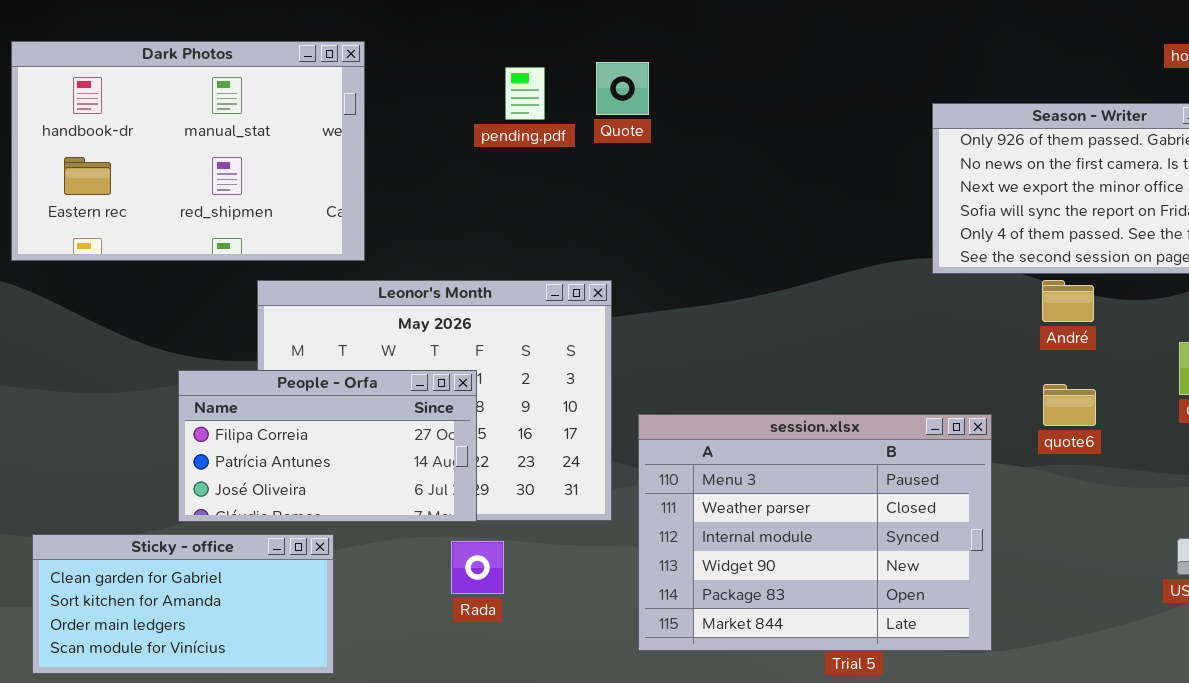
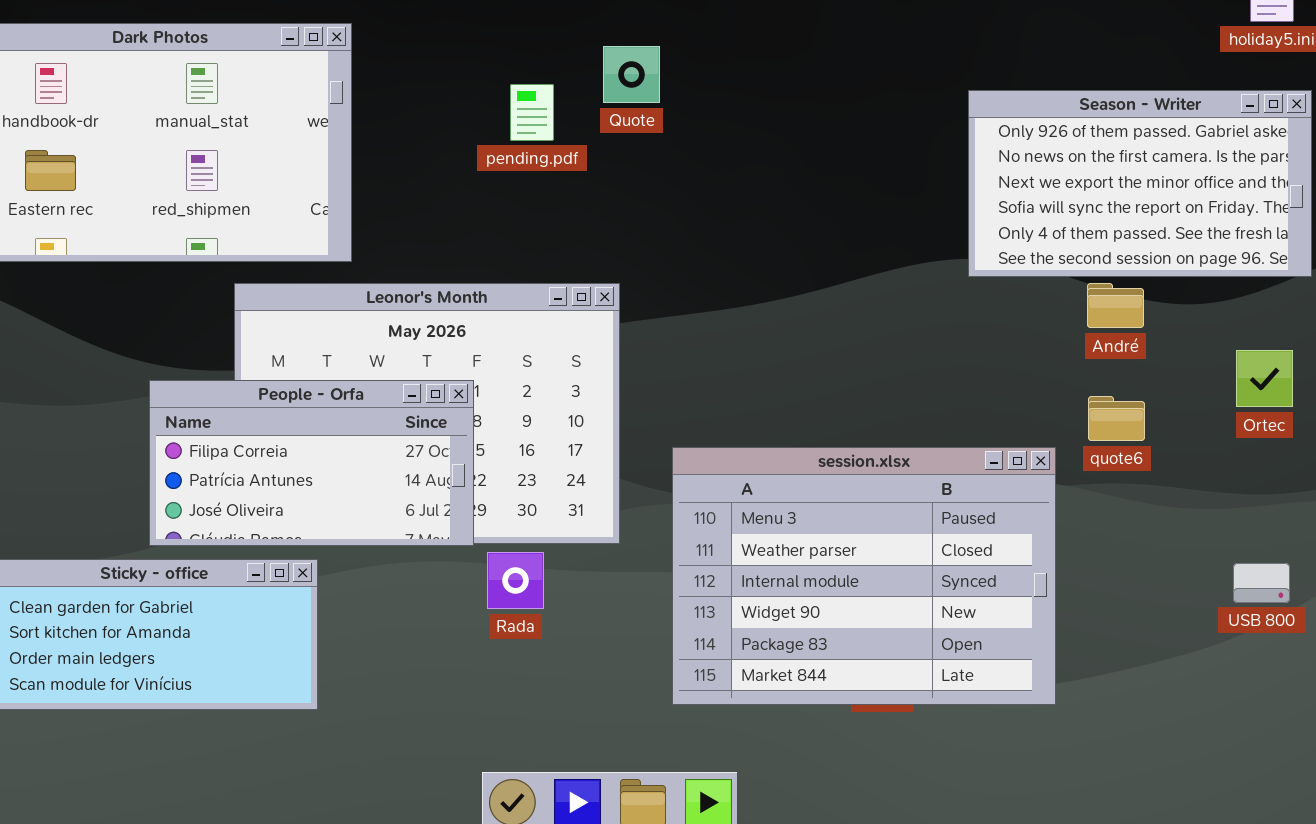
pending.pdf: [505,67,545,120] -> [510,84,554,141], moved
session.xlsx: [638,414,992,651] -> [672,447,1056,705], moved
Rada: [451,541,504,594] -> [487,552,544,609], moved

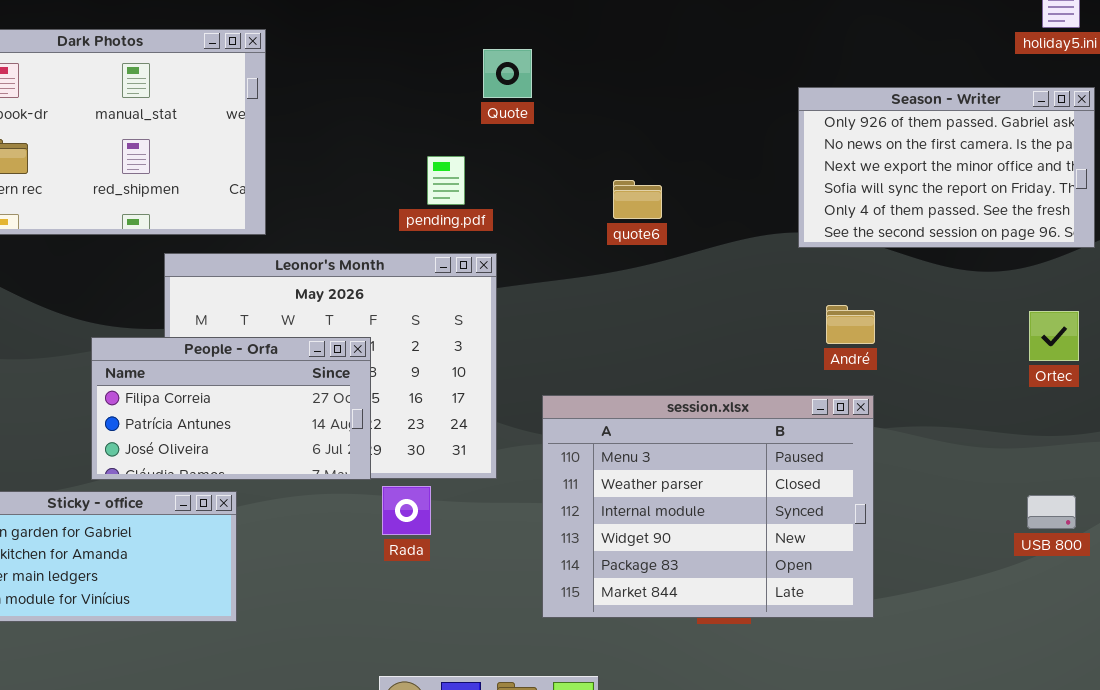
pending.pdf: [510,84,554,141] -> [427,156,465,205], moved
André: [1087,283,1144,328] -> [826,305,875,344], moved
quote6: [1088,396,1145,441] -> [613,180,662,219], moved

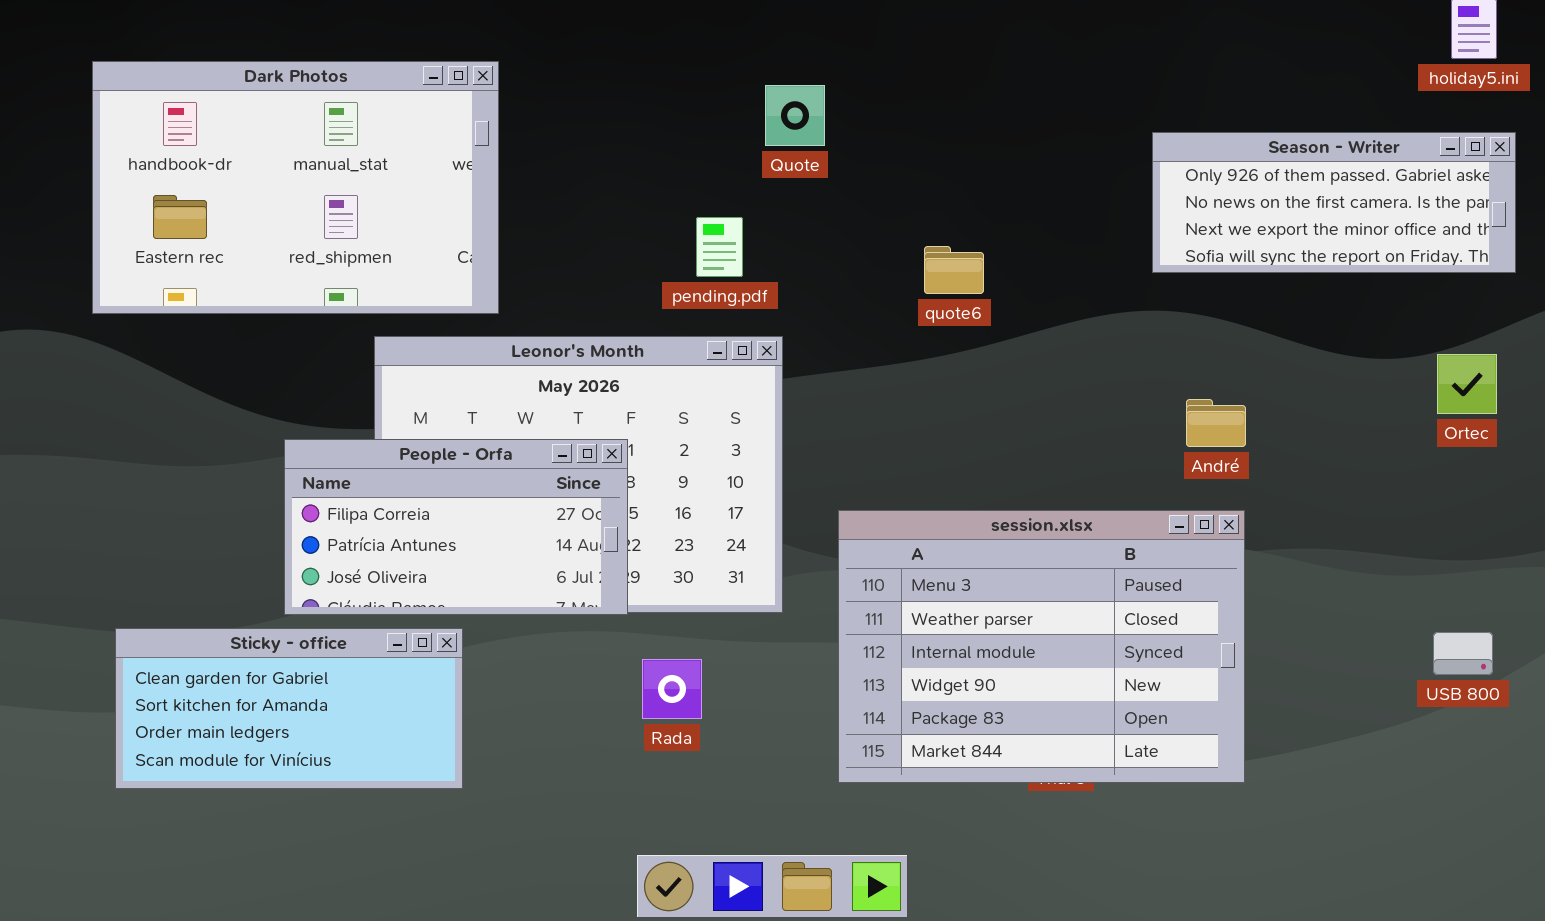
Season - Writer: [798,87,1095,248] -> [1152,132,1516,273], resized
Ortec: [1029,311,1079,361] -> [1437,354,1497,414], moved
Rada: [382,486,431,535] -> [642,659,702,719], moved

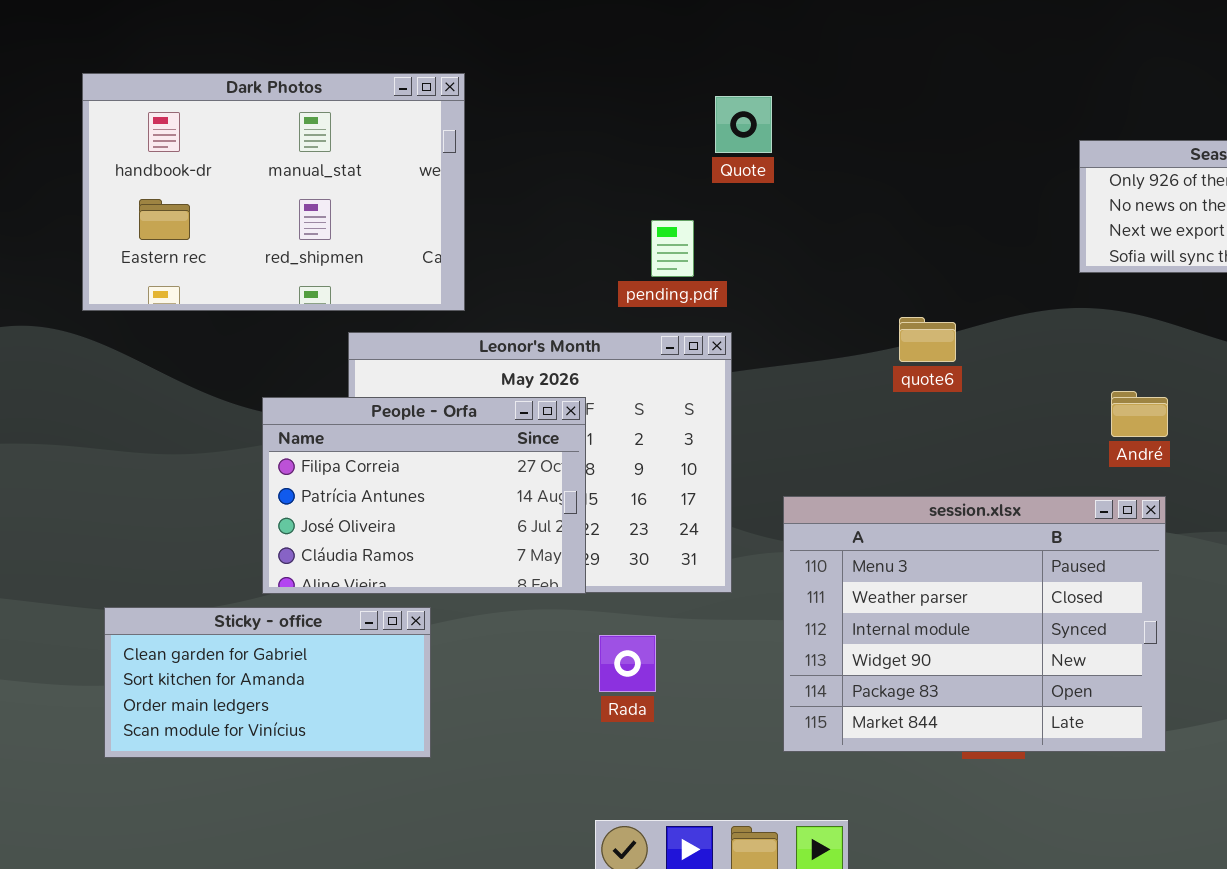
quote6: [924,246,984,294] -> [899,317,956,362], moved
People - Orfa: [284,439,628,615] -> [262,397,586,594], resized

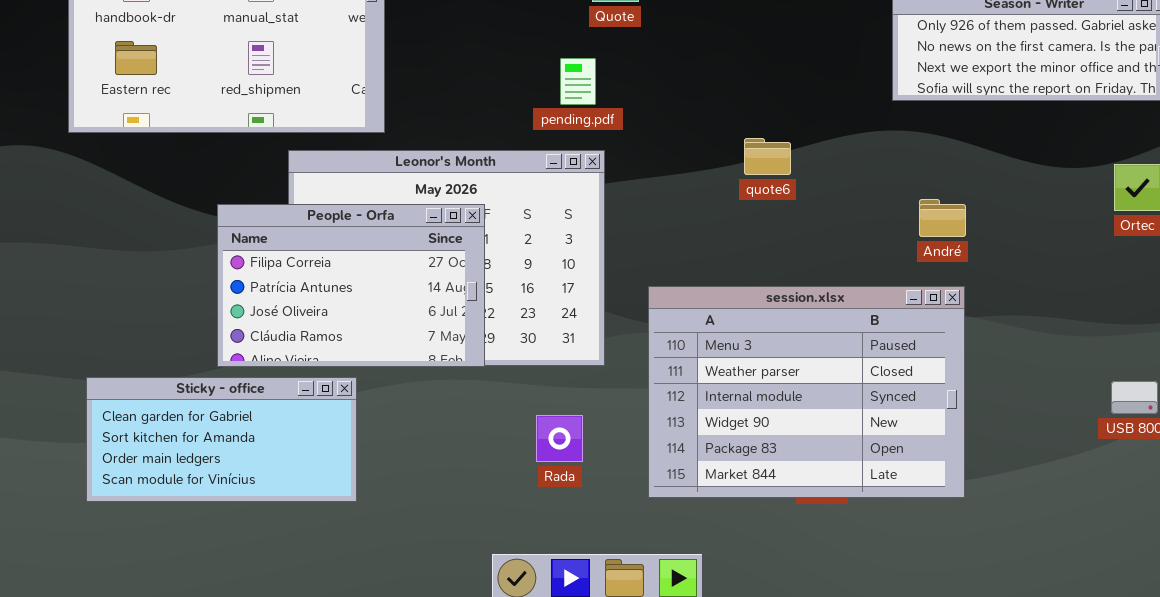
pending.pdf: [651,220,694,277] -> [560,58,596,105], moved
Rada: [599,635,656,692] -> [536,415,583,462], moved

